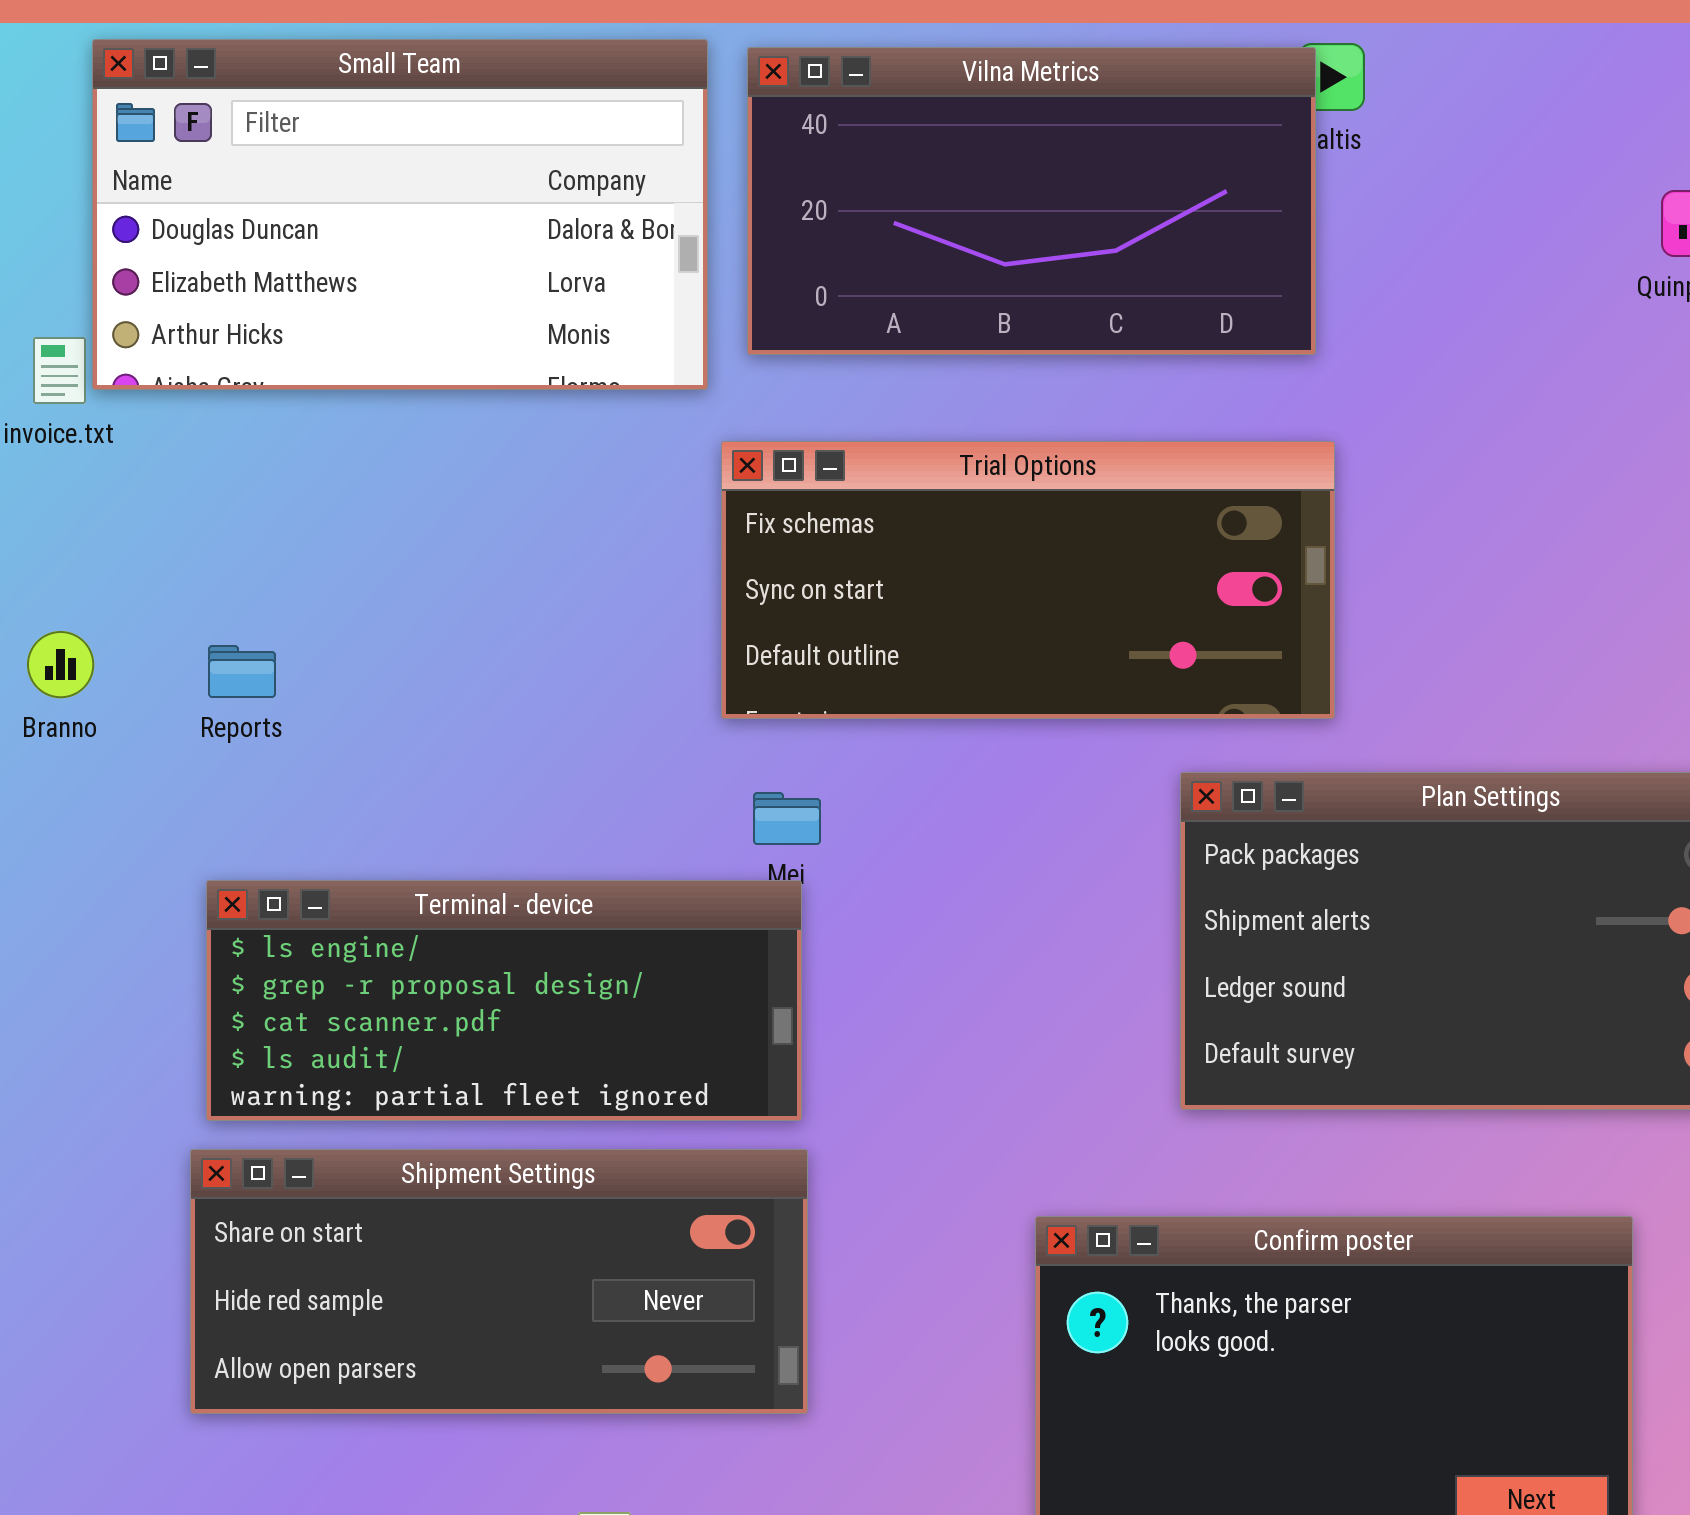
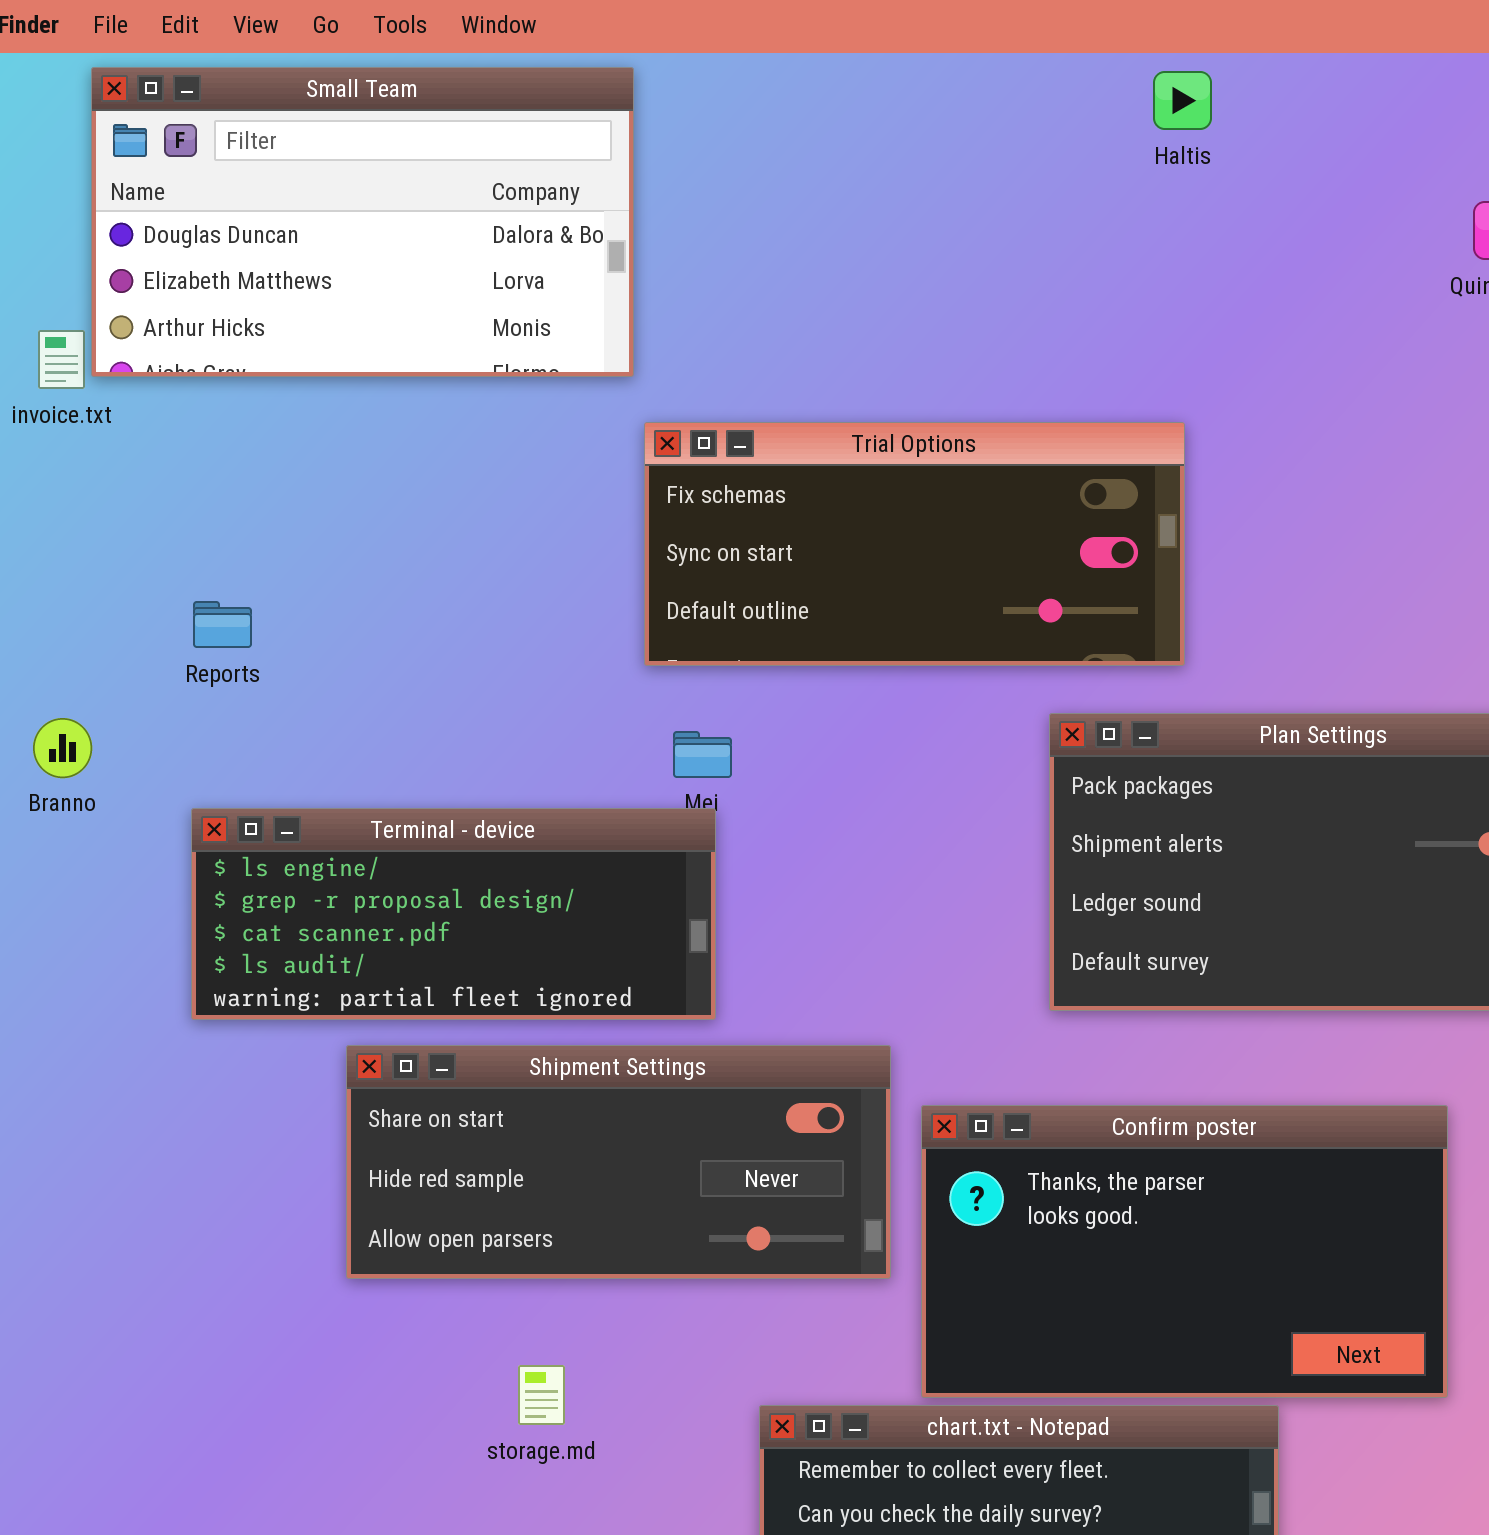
Vilna Metrics: [747,47,1316,355] -> none, closed
Branno: [27,631,94,698] -> [33,718,92,778], moved
Shipment Settings: [190,1149,808,1414] -> [346,1045,891,1279], moved

